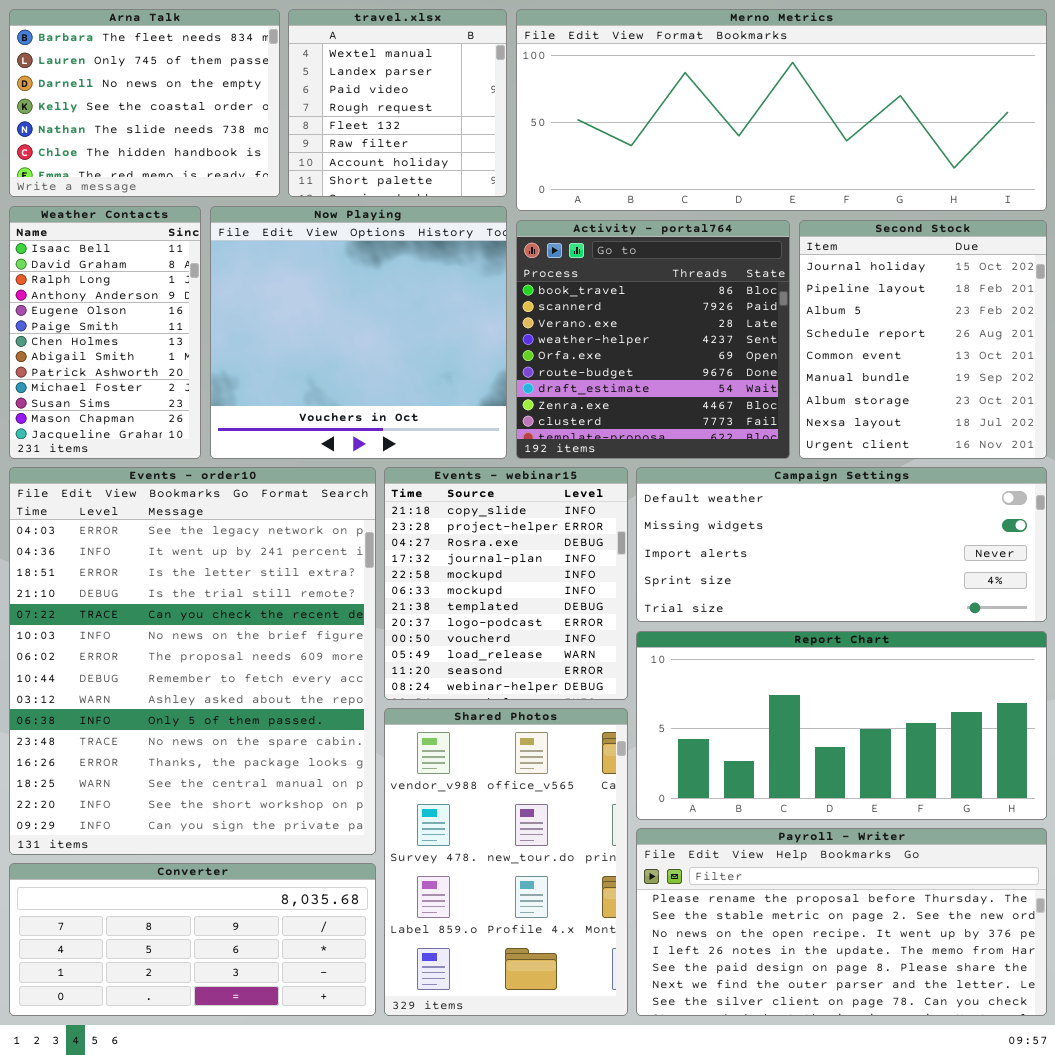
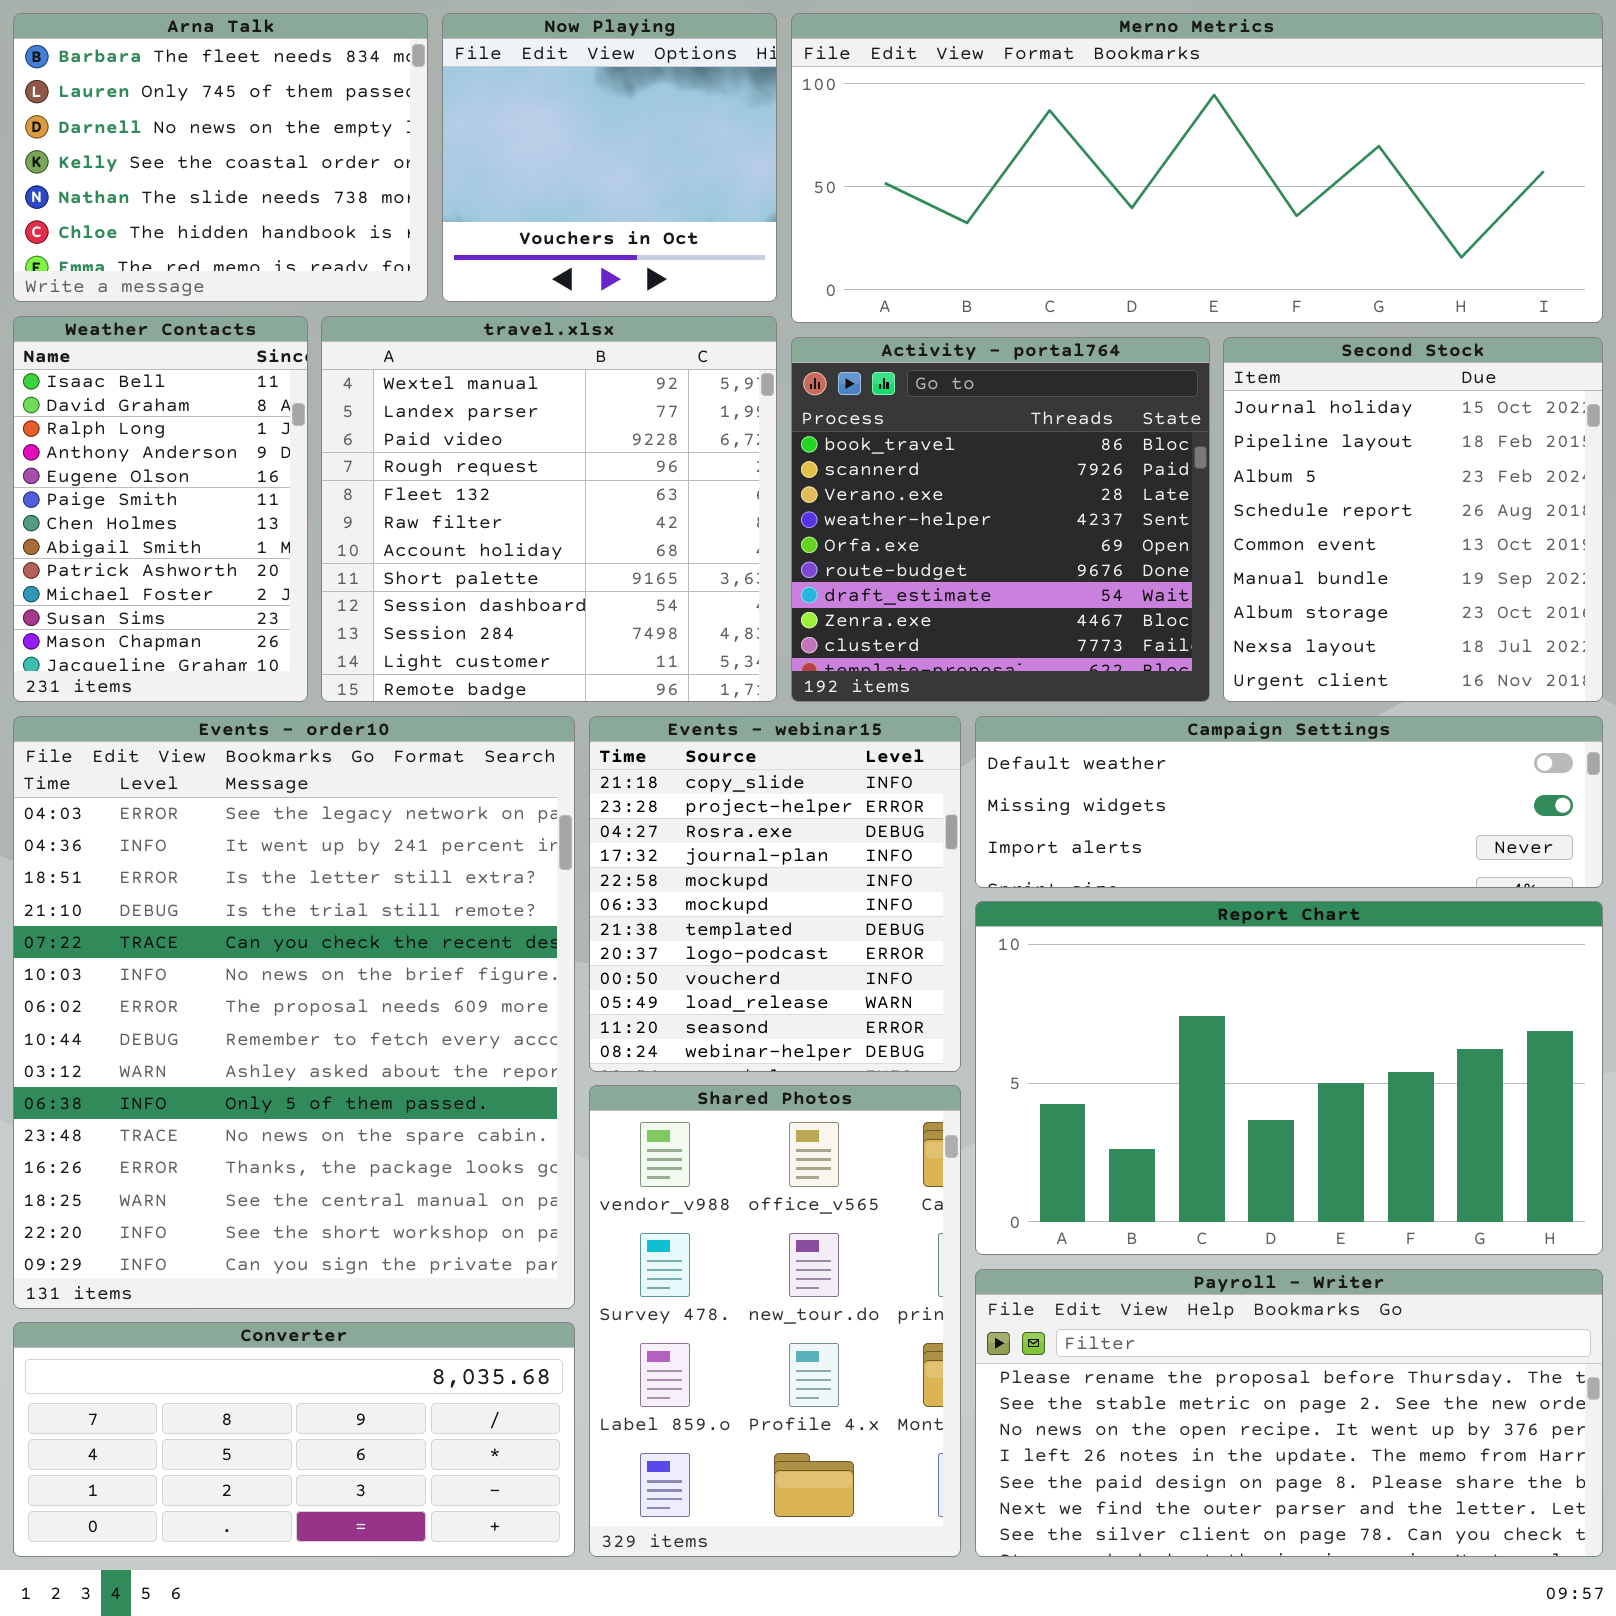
travel.xlsx: [288,9,507,197] -> [321,316,777,702], moved, resized
Now Playing: [210,206,507,459] -> [442,13,777,302], moved, resized
Campaign Settings: [636,467,1047,622] -> [975,716,1603,888], resized
Report Chart: [636,631,1047,820] -> [975,901,1603,1255], resized

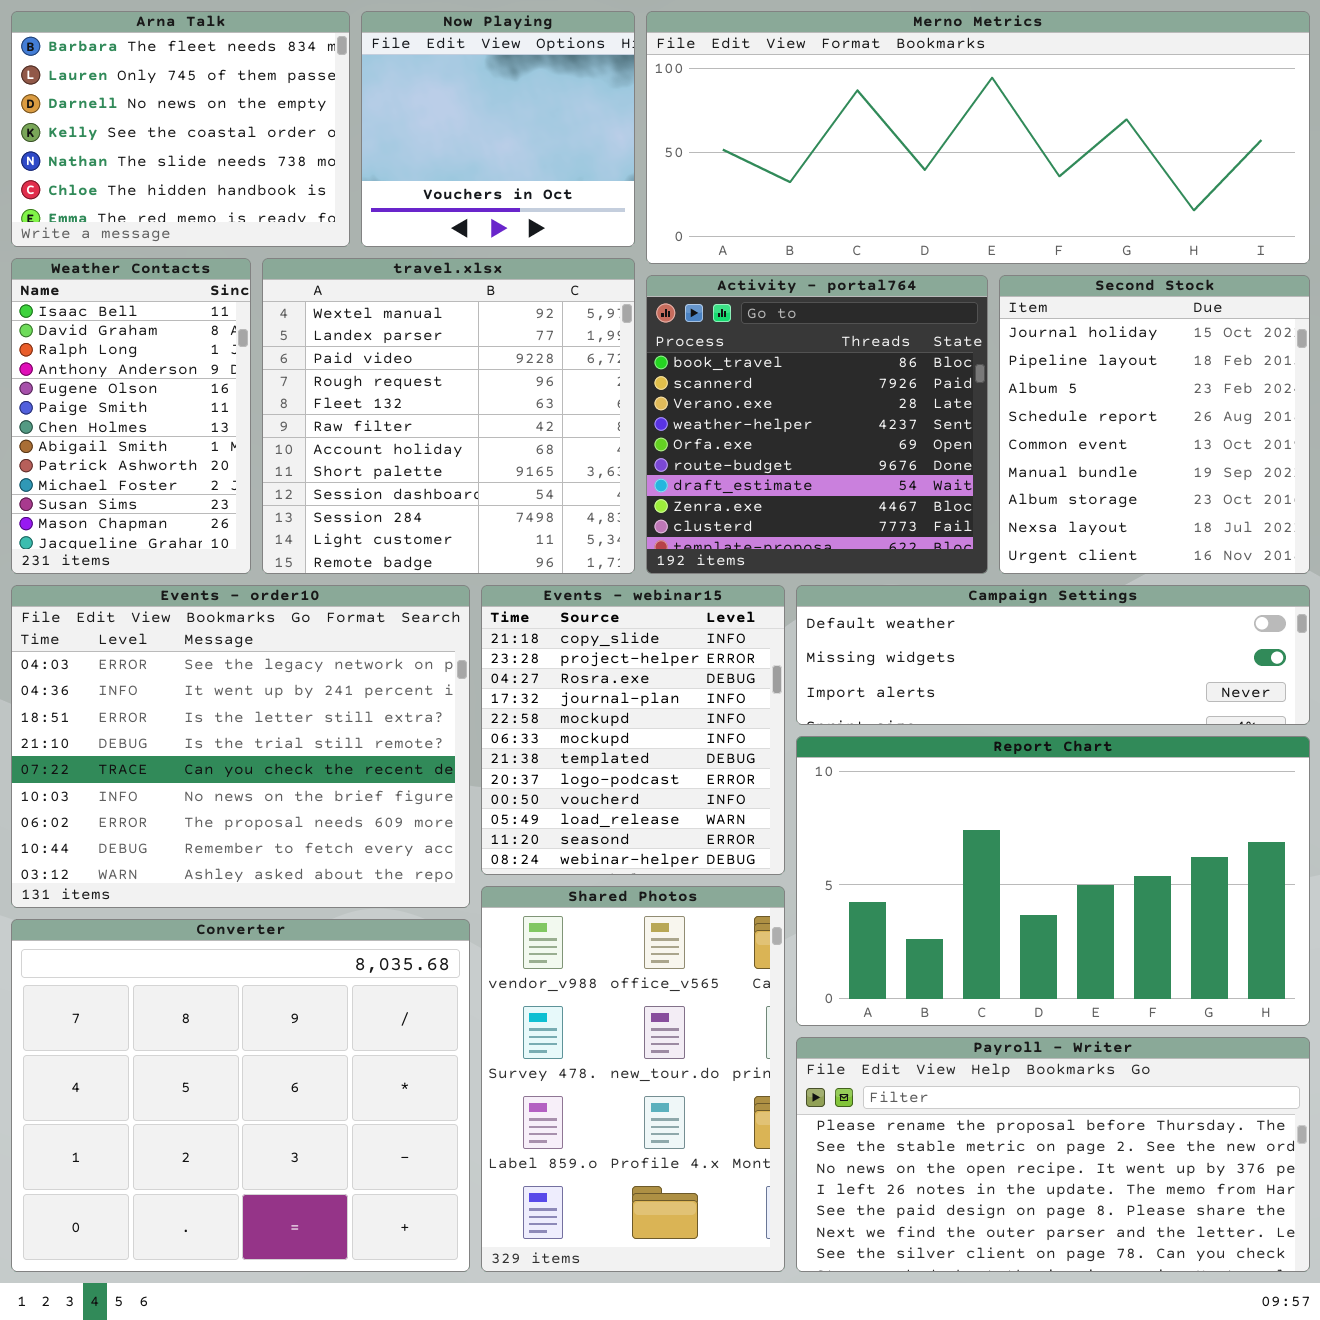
Events - order10: [13,716,575,1309] -> [11,585,470,908], resized
Converter: [13,1322,575,1557] -> [11,919,470,1272], resized

